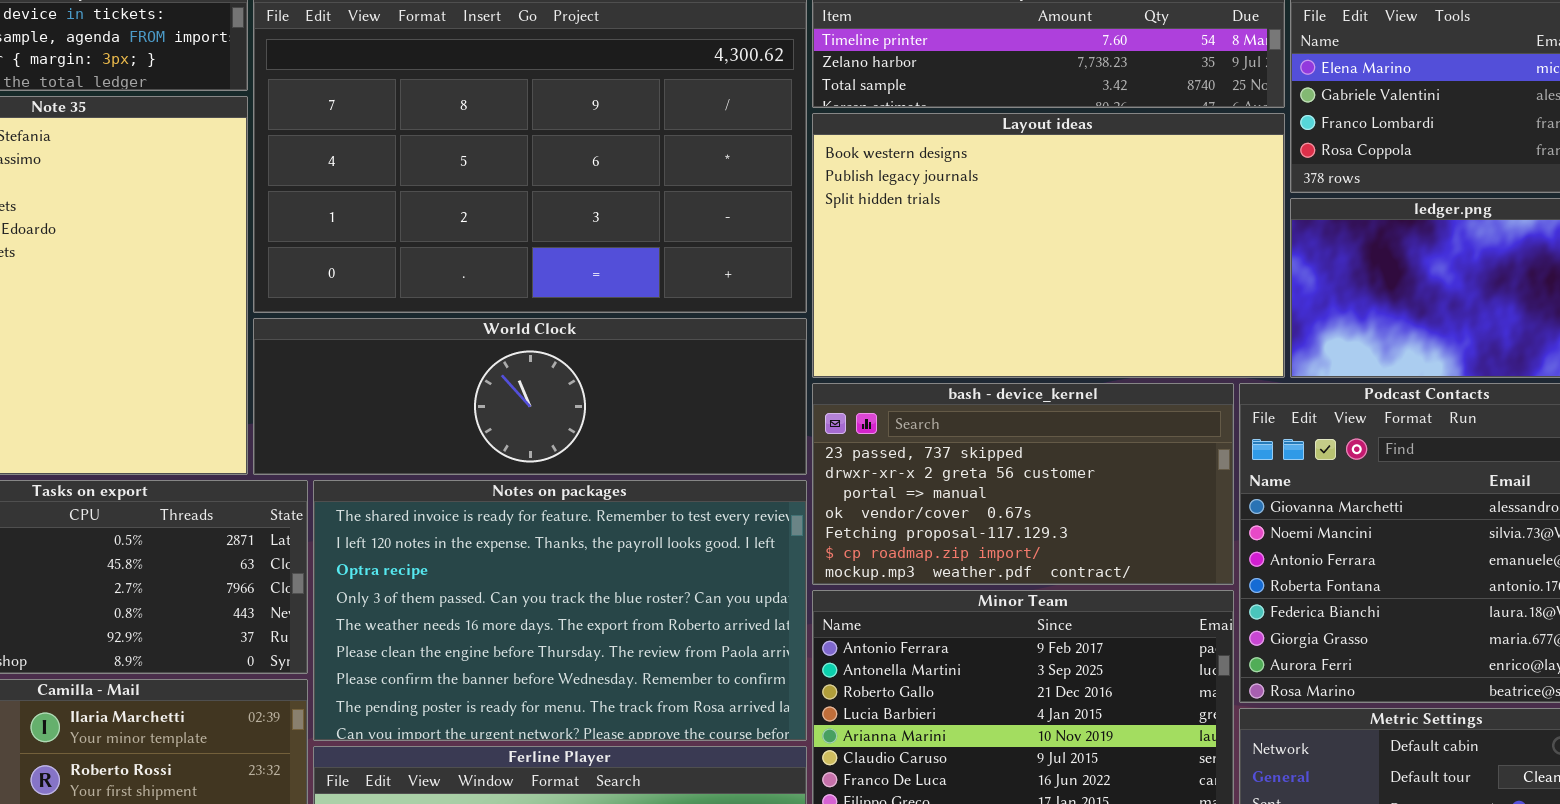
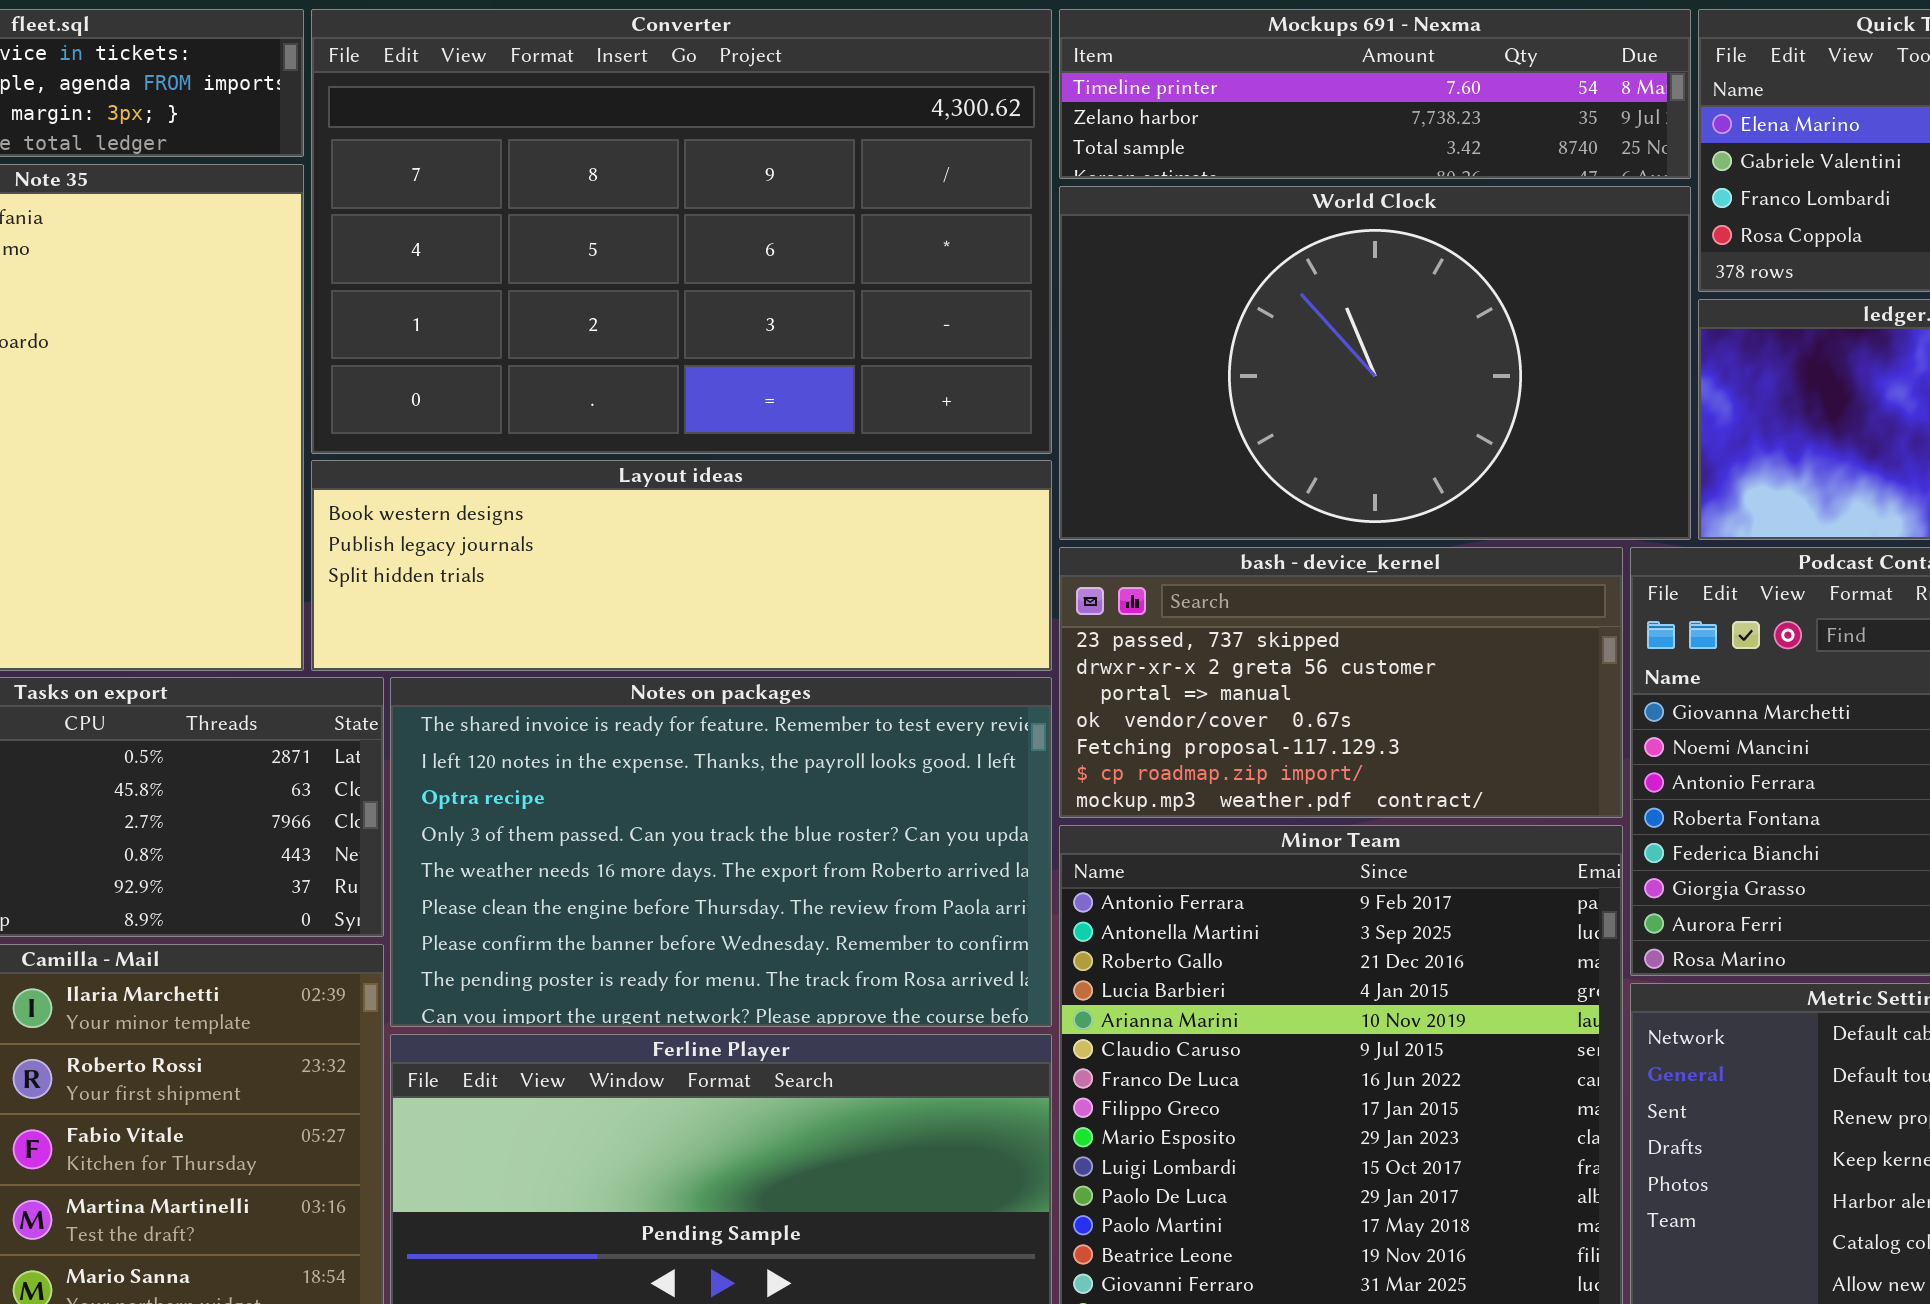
Layout ideas: [812,113,1285,378] -> [311,460,1052,671], moved, resized
World Clock: [253,318,807,475] -> [1059,186,1691,540], moved, resized

